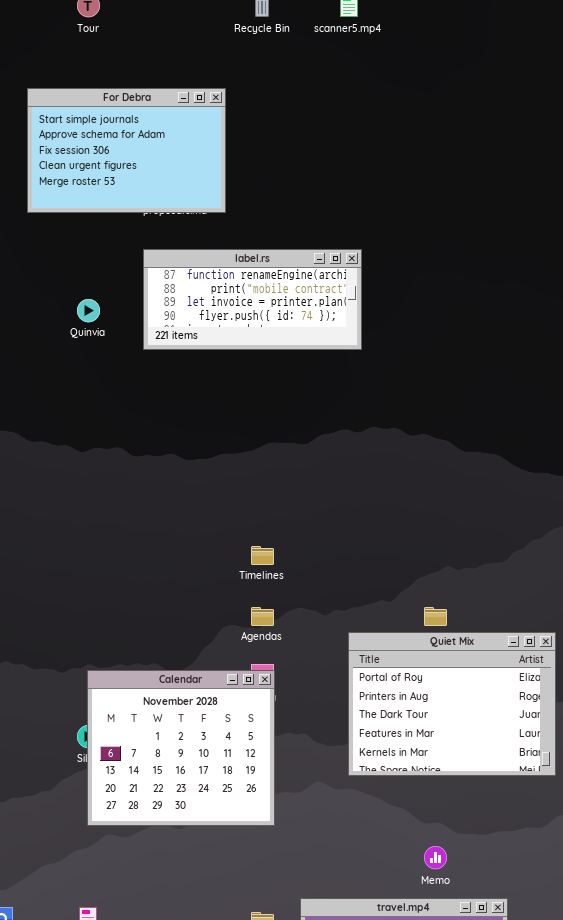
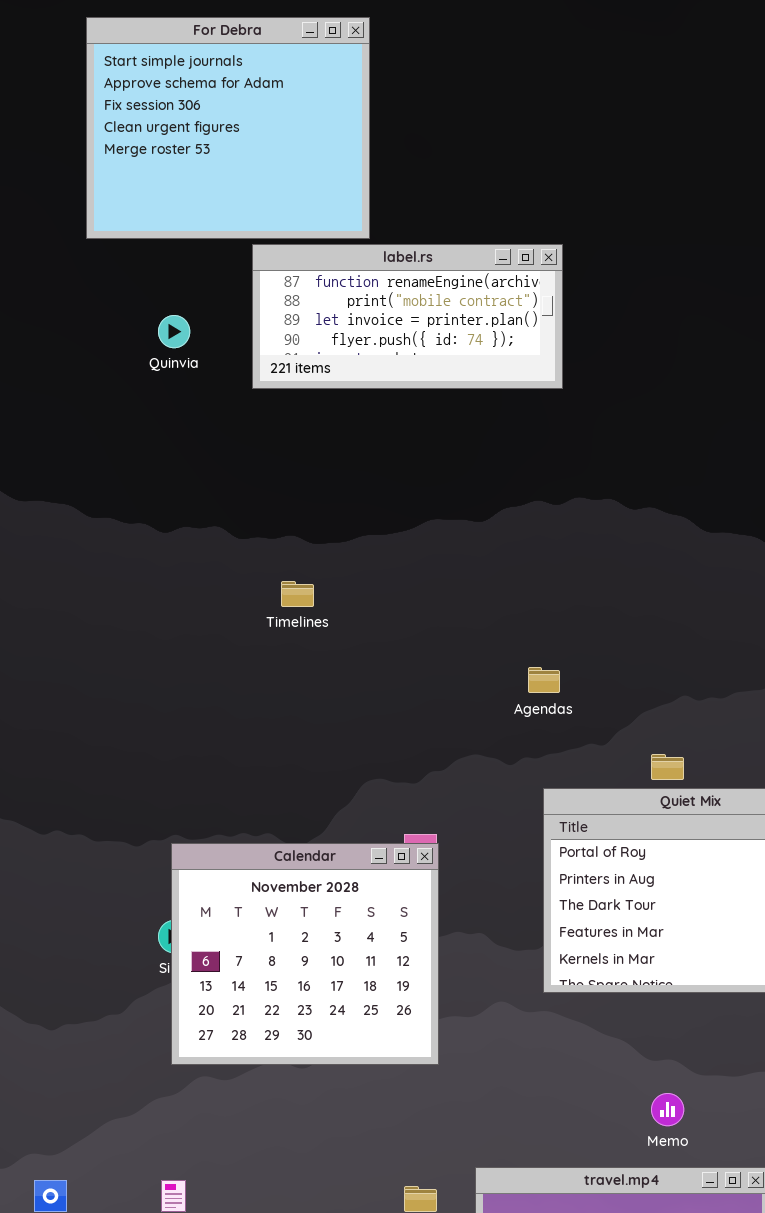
For Debra: [27,88,226,213] -> [86,17,370,239], resized
Timelines: [251,546,274,565] -> [281,581,314,607], moved
Agendas: [251,607,274,626] -> [528,667,560,693], moved

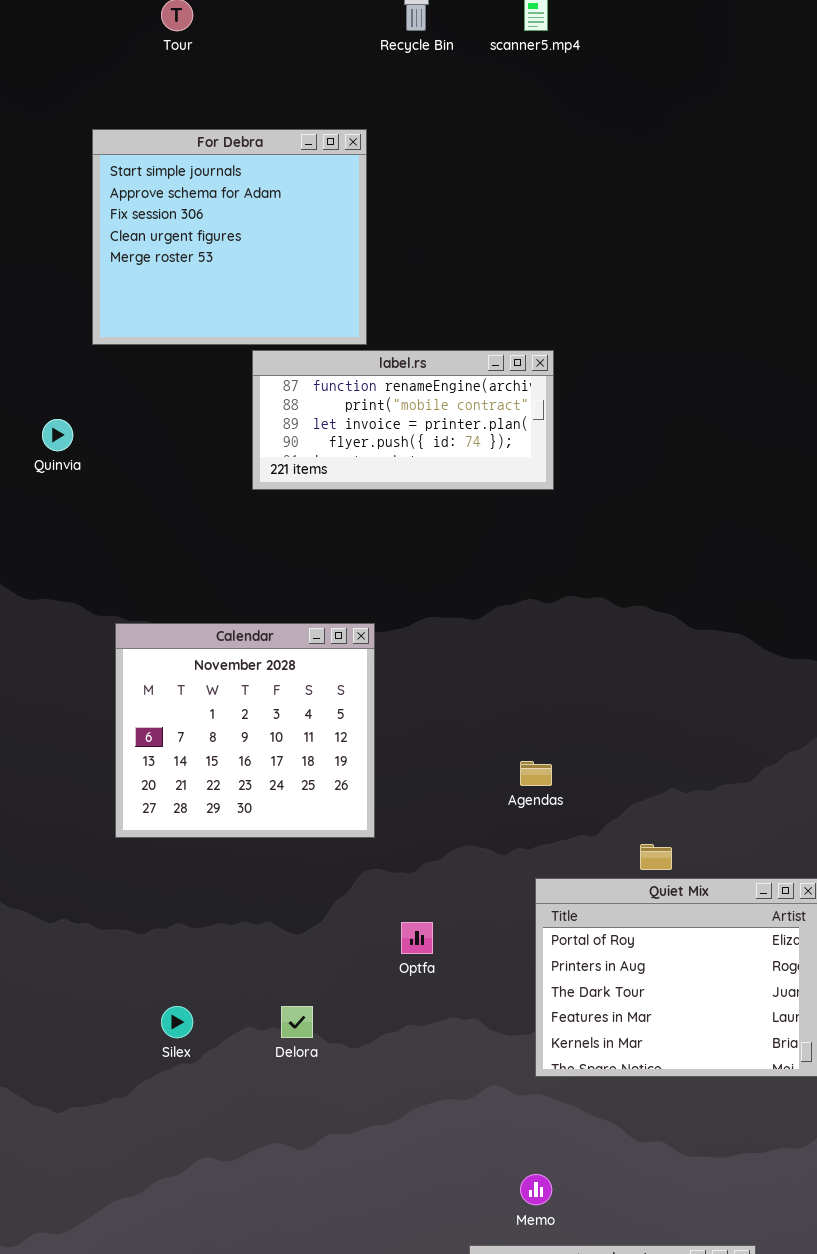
Quinvia: [158,315,190,348] -> [42,419,73,451], moved
Calendar: [171,843,439,1065] -> [115,623,375,838], moved
Memo: [651,1093,684,1126] -> [520,1174,552,1205], moved

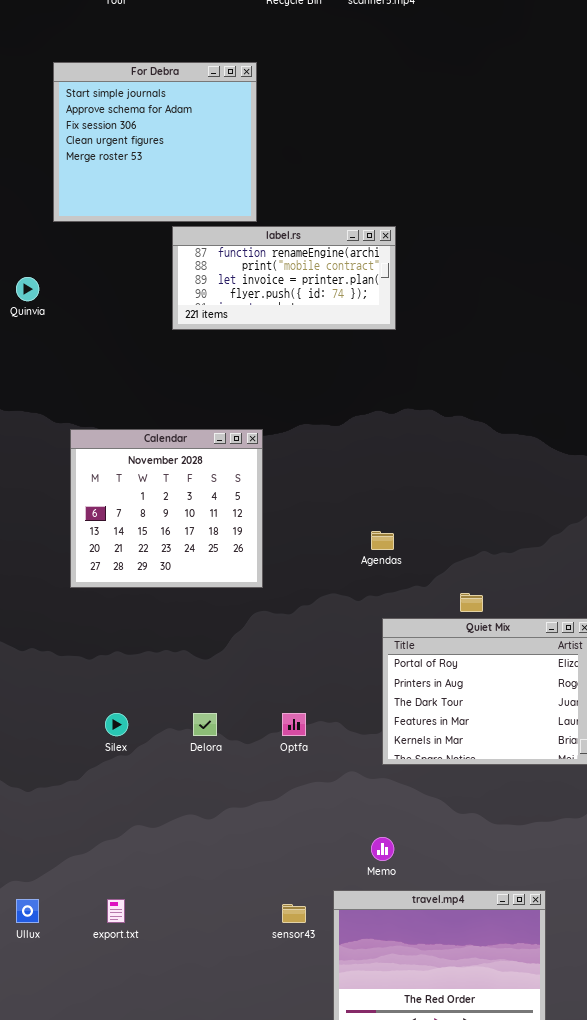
Optfa: [401,922,433,954] -> [282,713,306,736], moved

